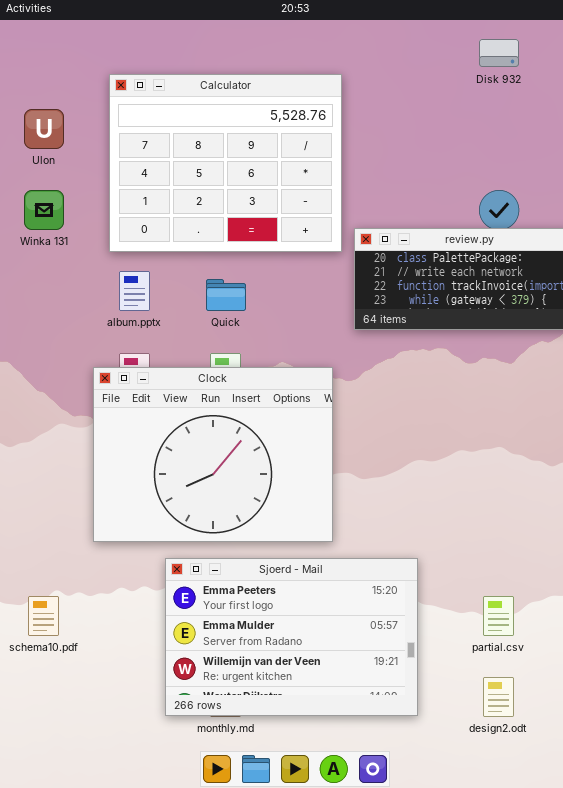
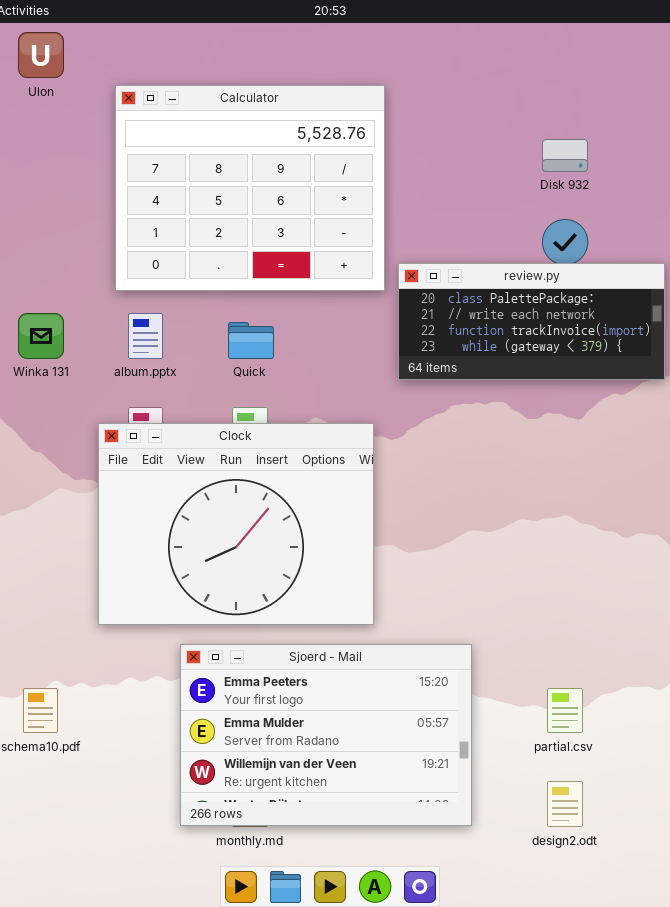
Disk 932: [479,39,519,67] -> [542,139,588,172], moved
Ulon: [24,109,64,149] -> [18,32,64,78], moved
Winka 131: [24,190,64,230] -> [18,313,64,359], moved

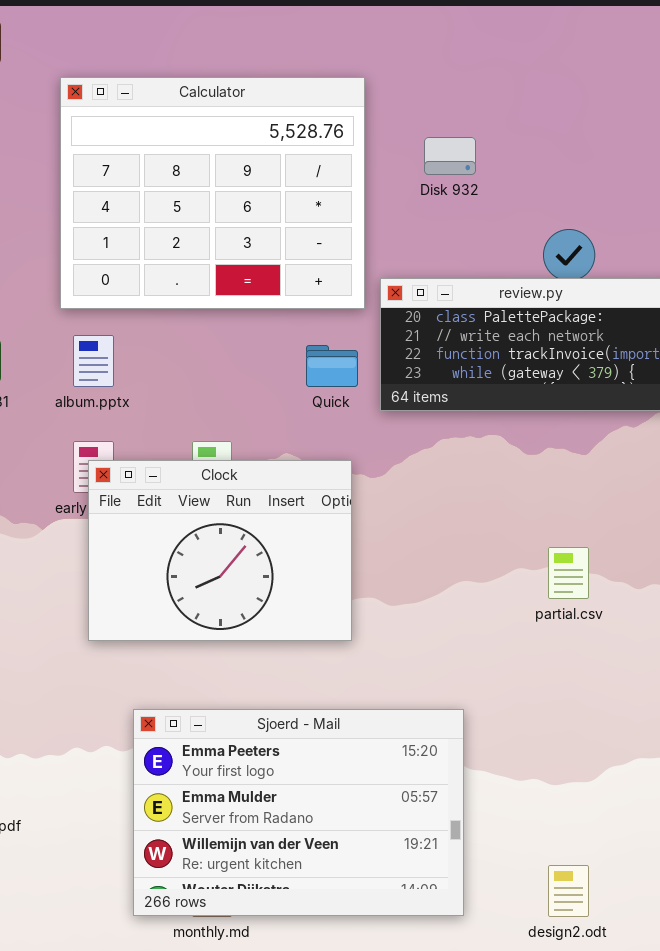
Disk 932: [542,139,588,172] -> [424,137,476,175], moved
Quick: [228,322,274,359] -> [306,345,358,387], moved
Clock: [98,423,374,625] -> [88,460,352,641], resized
partial.csv: [547,688,583,733] -> [548,547,589,599], moved

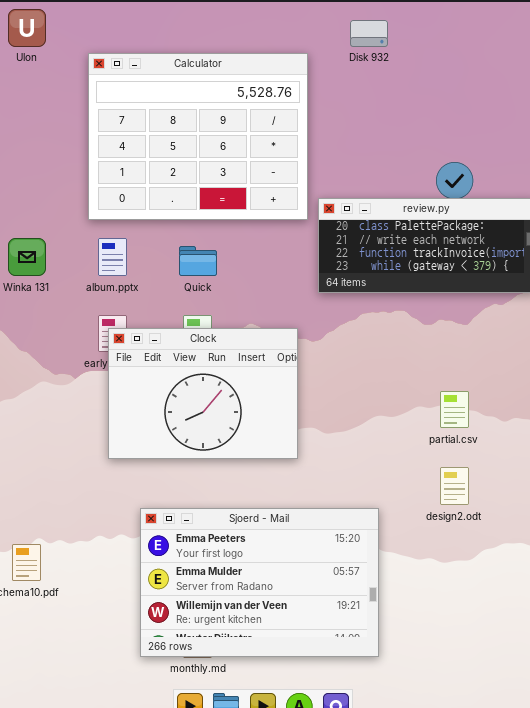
Disk 932: [424,137,476,175] -> [350,20,388,47], moved
Quick: [306,345,358,387] -> [179,246,217,276], moved
design2.odt: [548,865,589,917] -> [440,467,469,505], moved

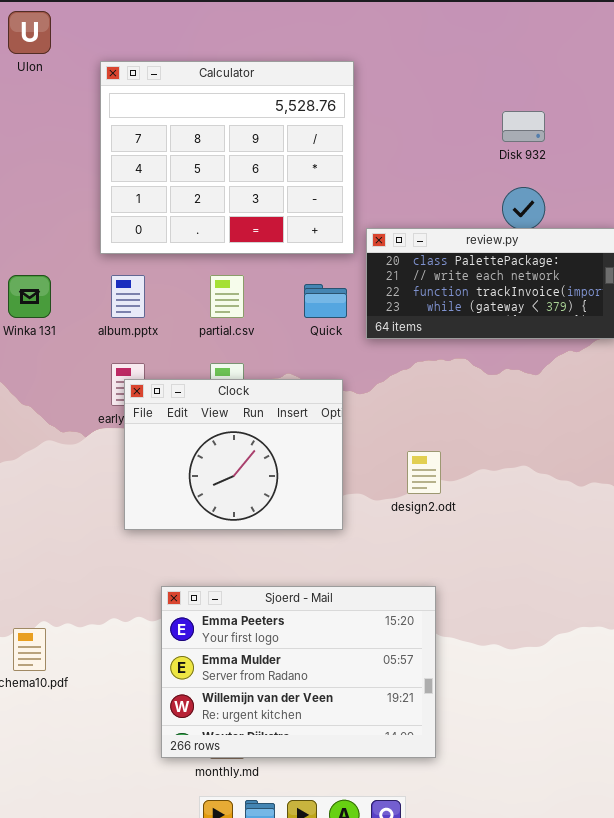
Disk 932: [350,20,388,47] -> [502,111,545,142], moved
Quick: [179,246,217,276] -> [304,284,347,318], moved
partial.csv: [440,391,469,428] -> [210,275,244,318], moved
design2.odt: [440,467,469,505] -> [407,451,441,494], moved

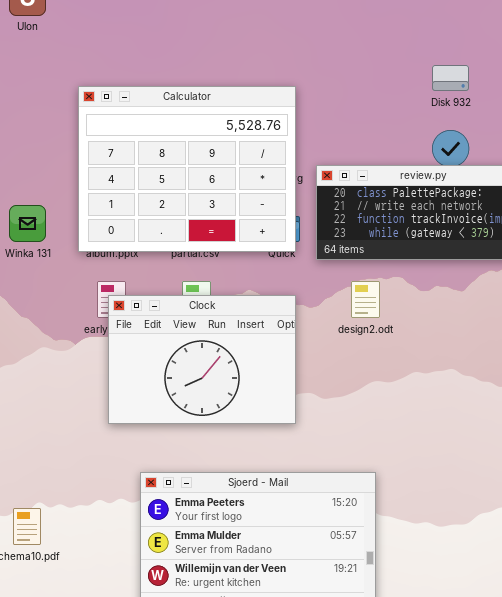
Calculator: [100,61,354,254] -> [78,86,296,252], moved
design2.odt: [407,451,441,494] -> [351,281,380,318], moved

